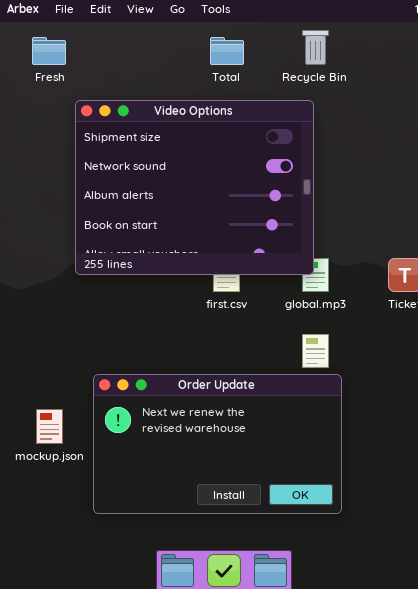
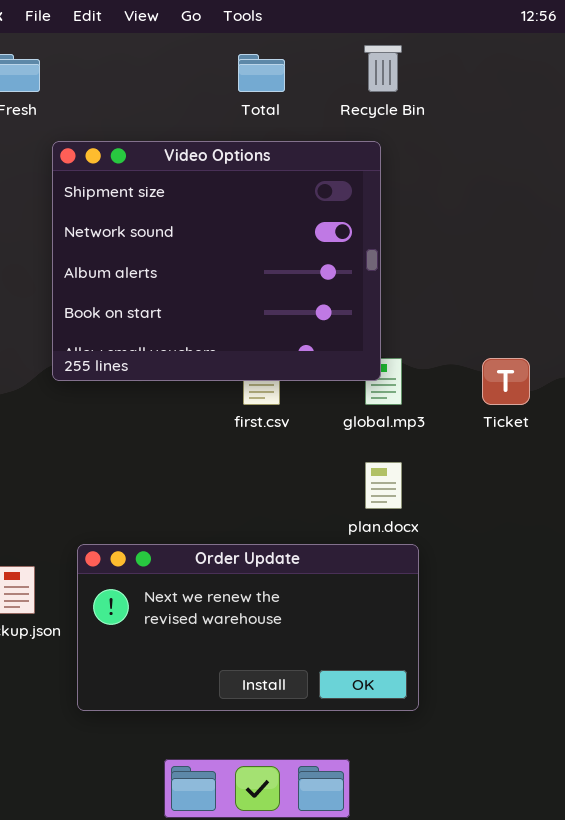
Order Update: [93,374,342,514] -> [77,544,419,711], resized

